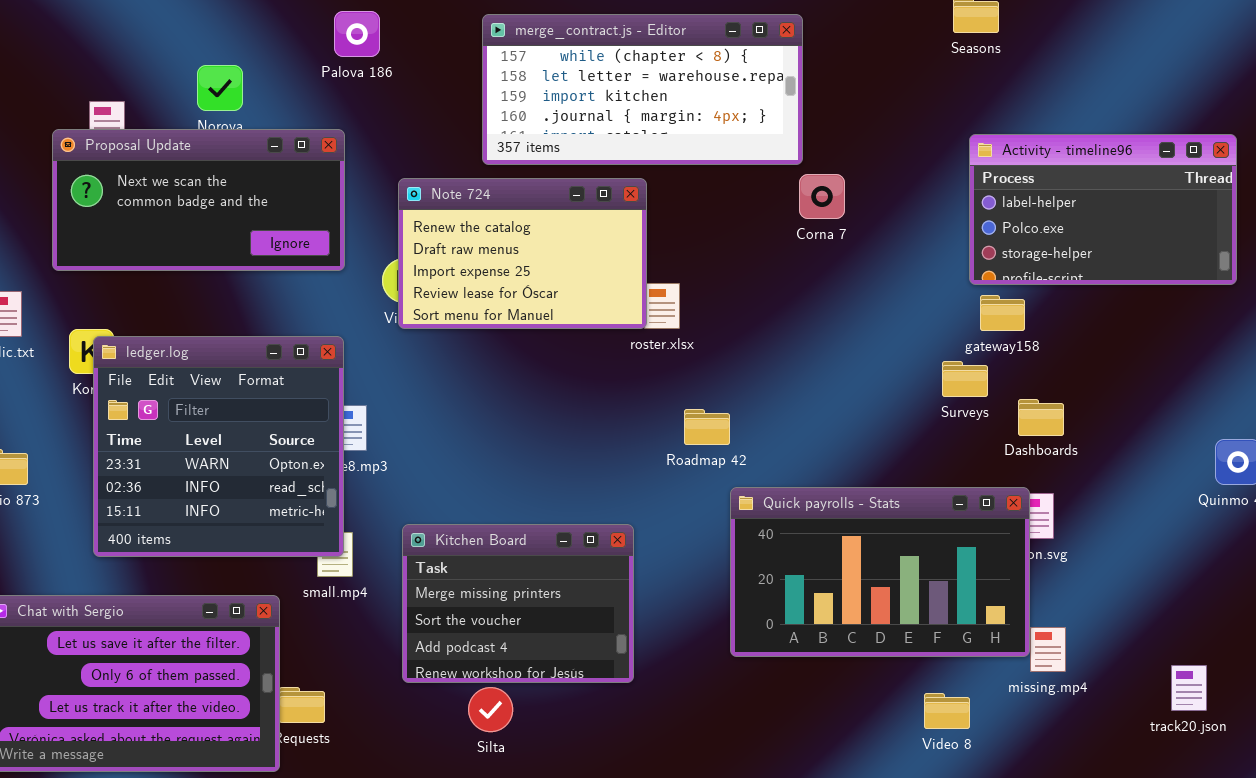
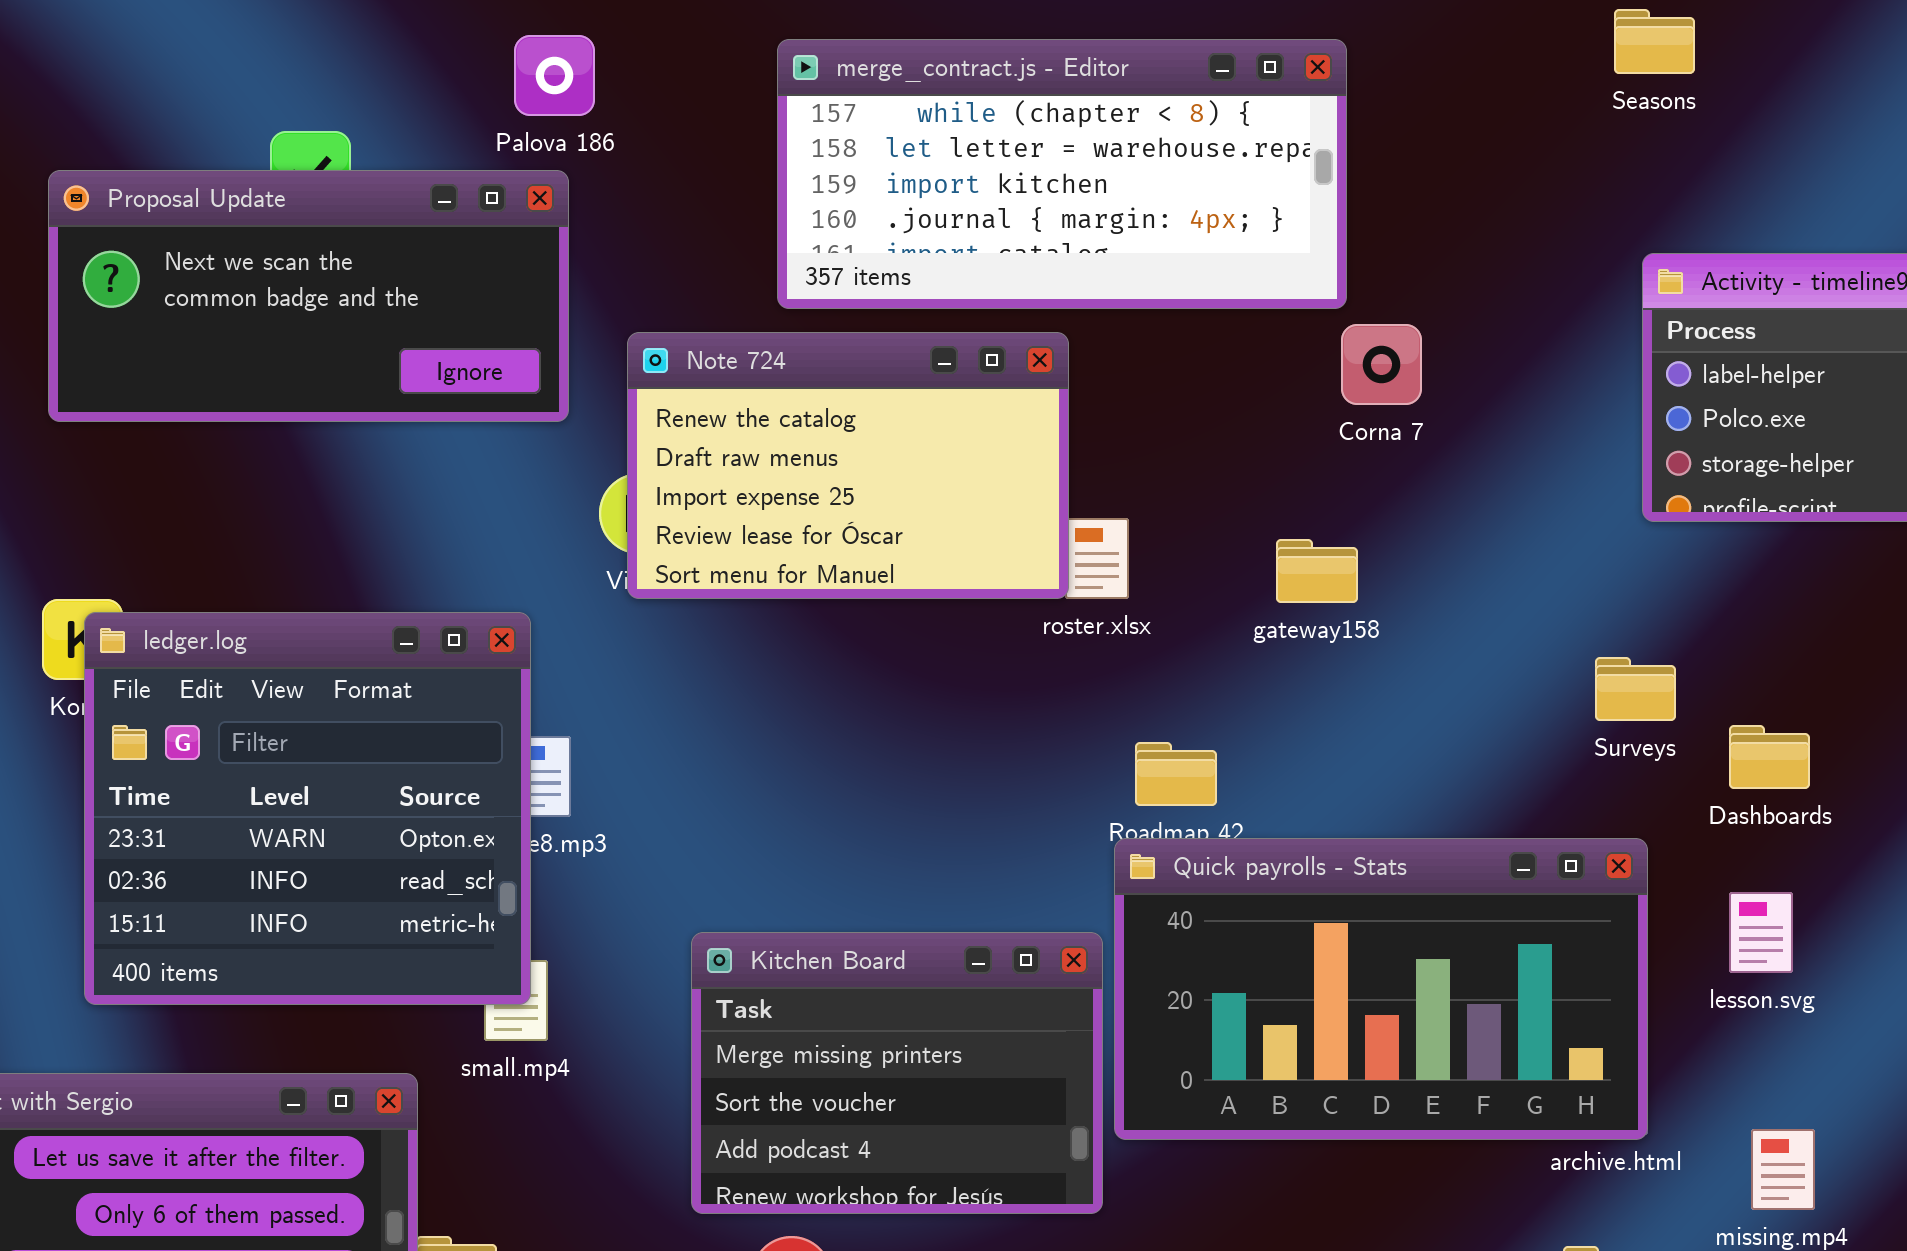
Proposal Update: [52,129,345,271] -> [48,170,569,422], moved
gateway158: [980,295,1025,331] -> [1276,539,1358,603], moved
Quick payrolls - Stats: [730,487,1030,657] -> [1114,838,1648,1140], moved
Kitchen Board: [402,524,634,683] -> [691,932,1103,1214], moved

